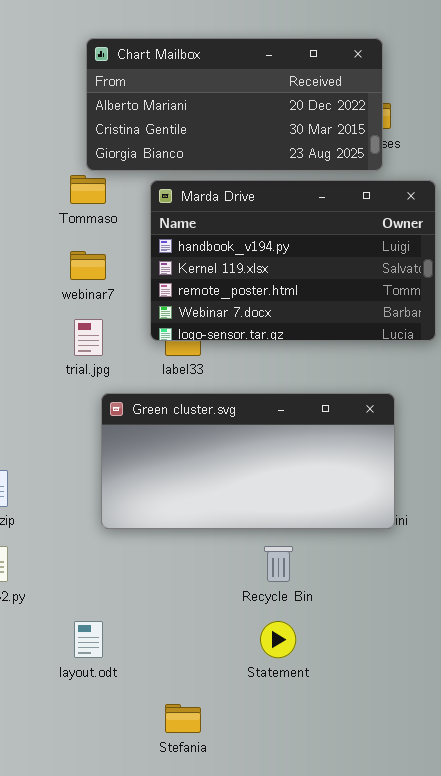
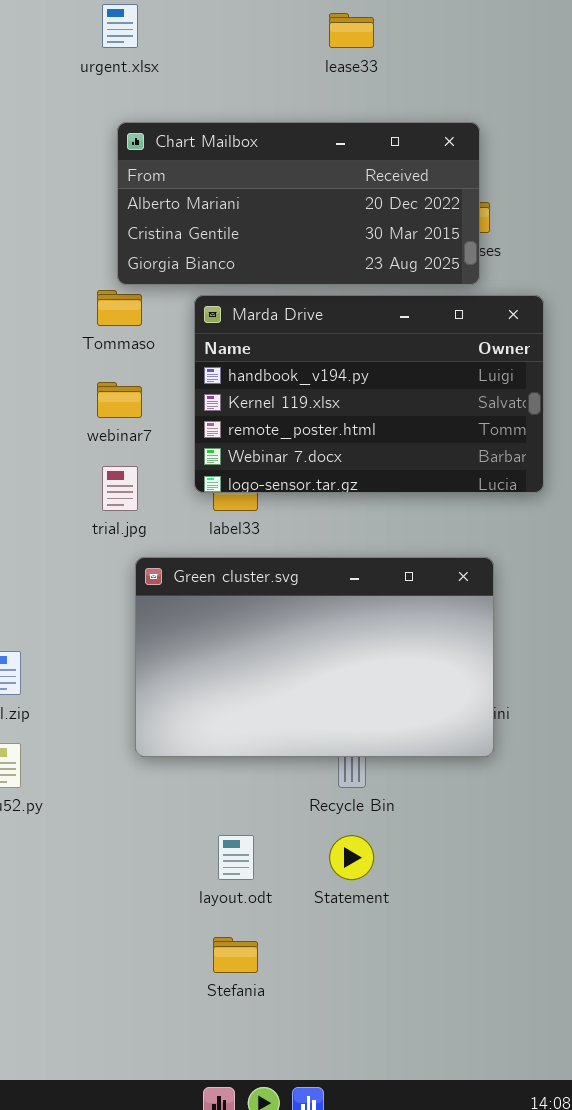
Green cluster.svg: [101,393,395,529] -> [135,557,494,757], resized
layout.odt: [74,621,103,658] -> [218,835,254,880], moved

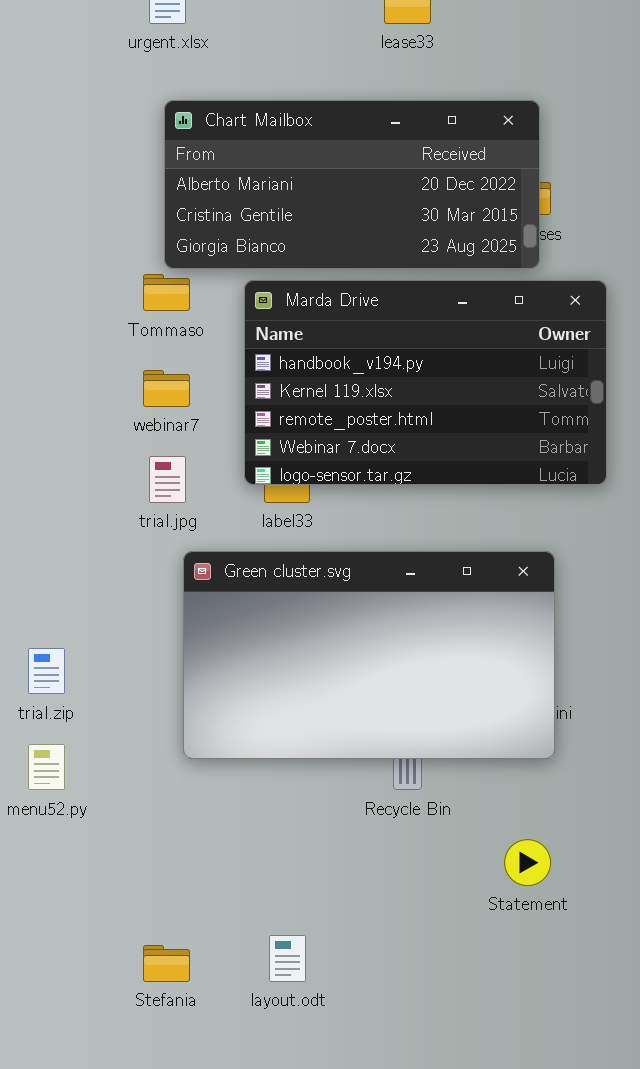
layout.odt: [218,835,254,880] -> [269,935,306,982], moved
Statement: [329,835,374,880] -> [504,839,551,886], moved
Stefania: [213,937,258,973] -> [143,945,190,982], moved

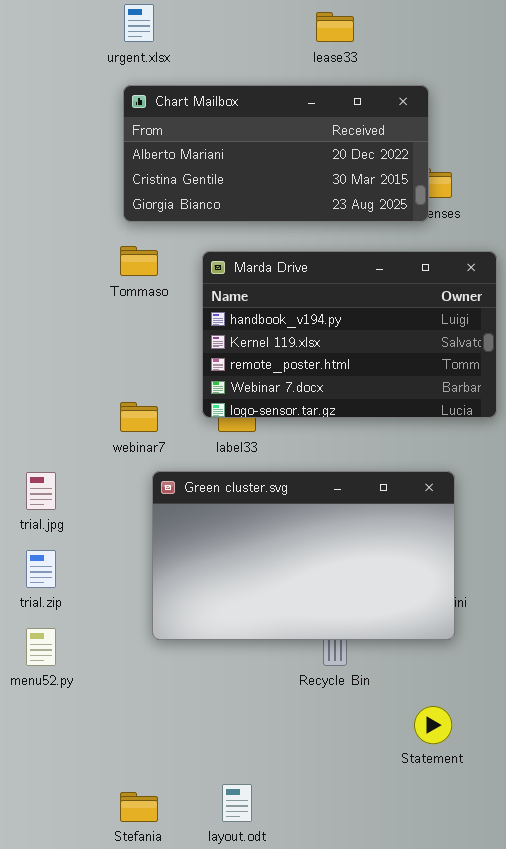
Chart Mailbox: [164,100,540,269] -> [123,85,429,222], moved
webinar7: [143,370,190,407] -> [120,402,158,432], moved
trial.jpg: [149,456,186,503] -> [26,472,56,510], moved

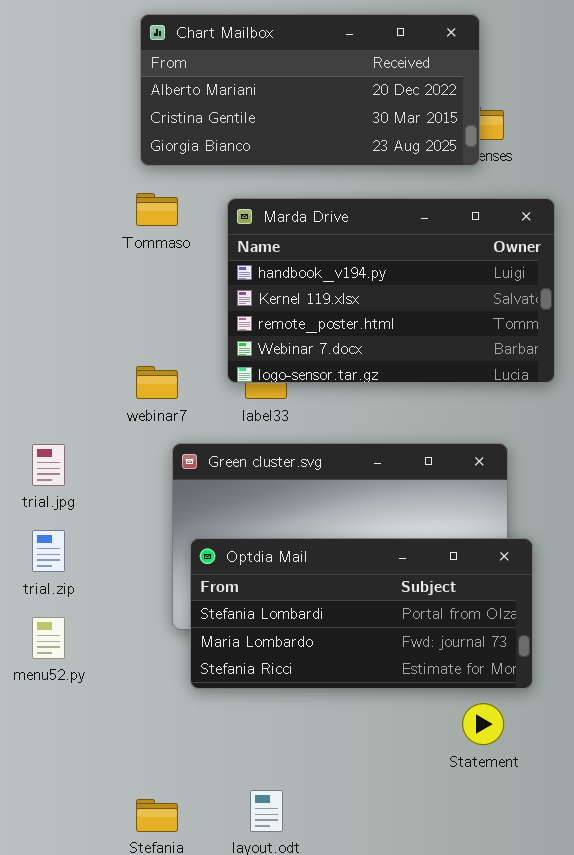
Optdia Mail: none -> [190,538,533,689], opened

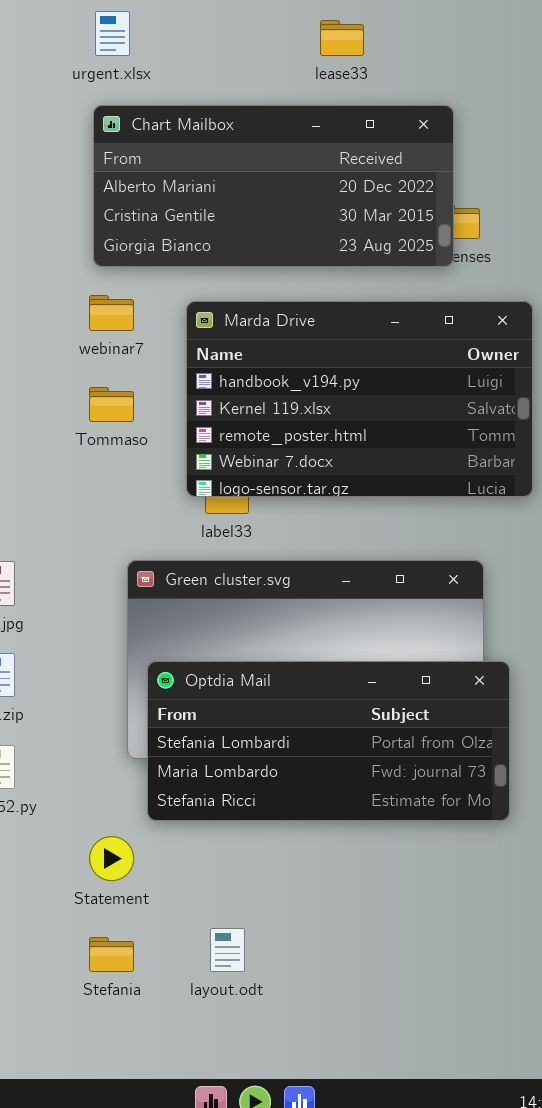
Tommaso: [136,193,178,226] -> [89,387,134,422], moved
webinar7: [136,366,178,399] -> [89,295,134,331], moved
Statement: [462,703,504,745] -> [89,836,134,881], moved

